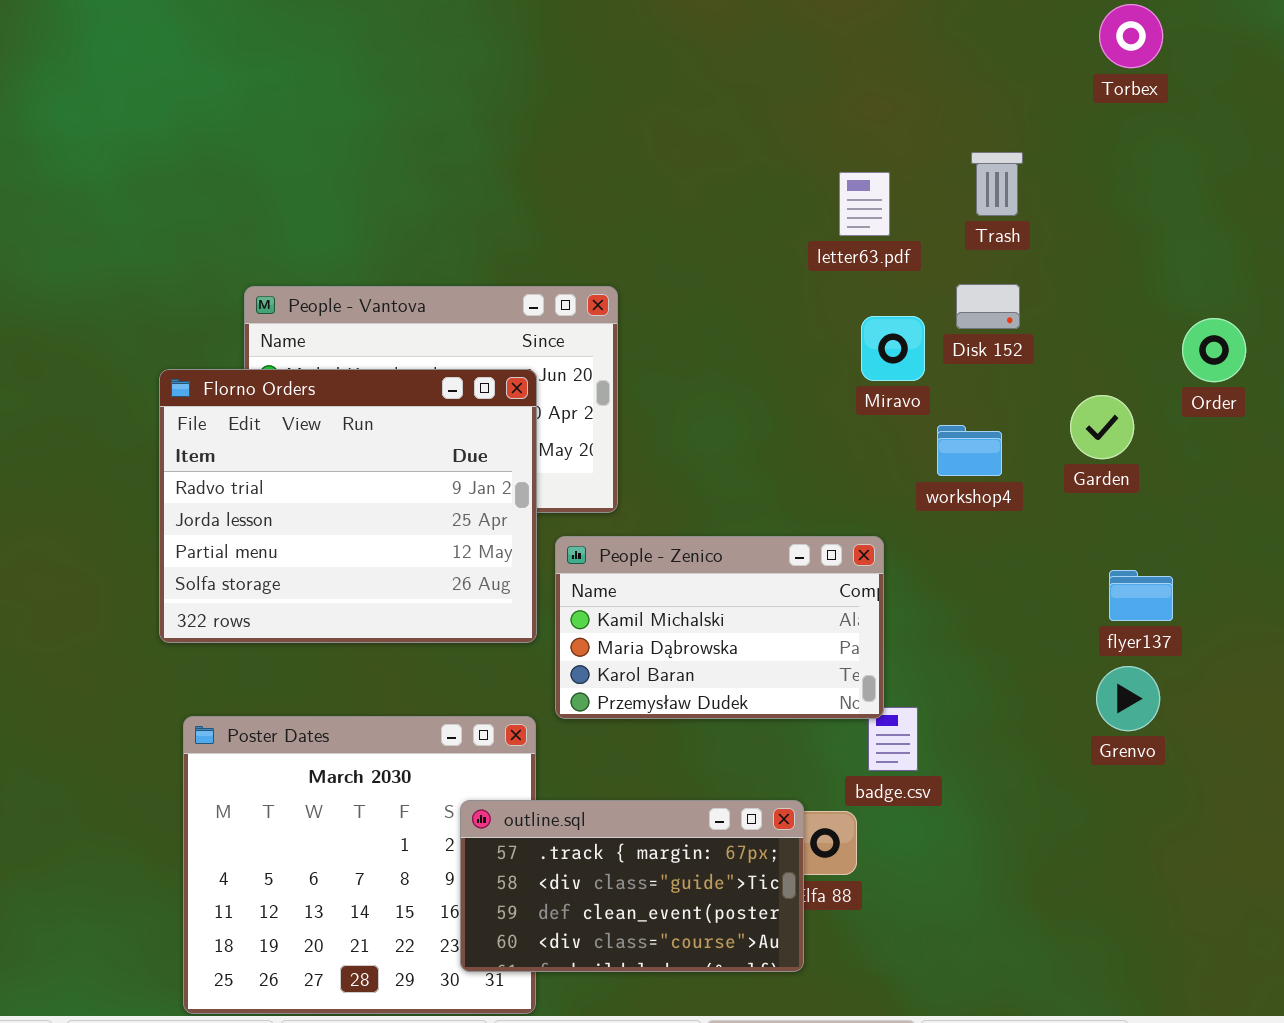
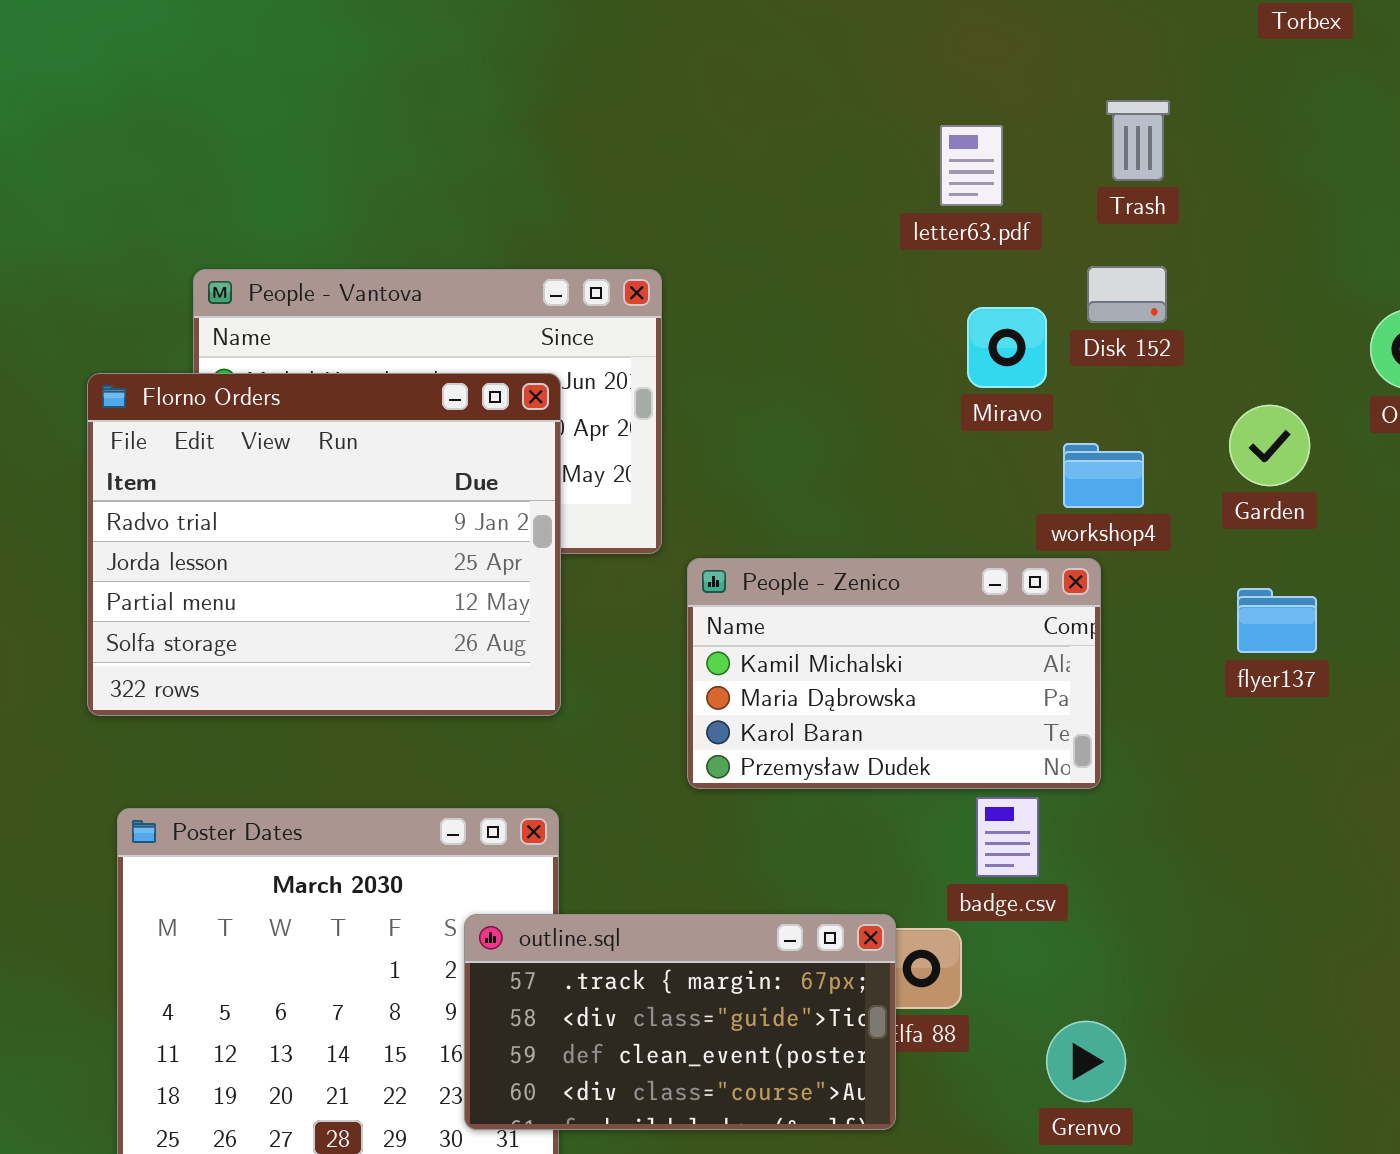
People - Zenico: [555,536,884,719] -> [687,558,1101,789], moved
flyer137: [1109,570,1173,621] -> [1237,588,1317,653], moved
Grenvo: [1096,666,1160,731] -> [1046,1021,1126,1102], moved

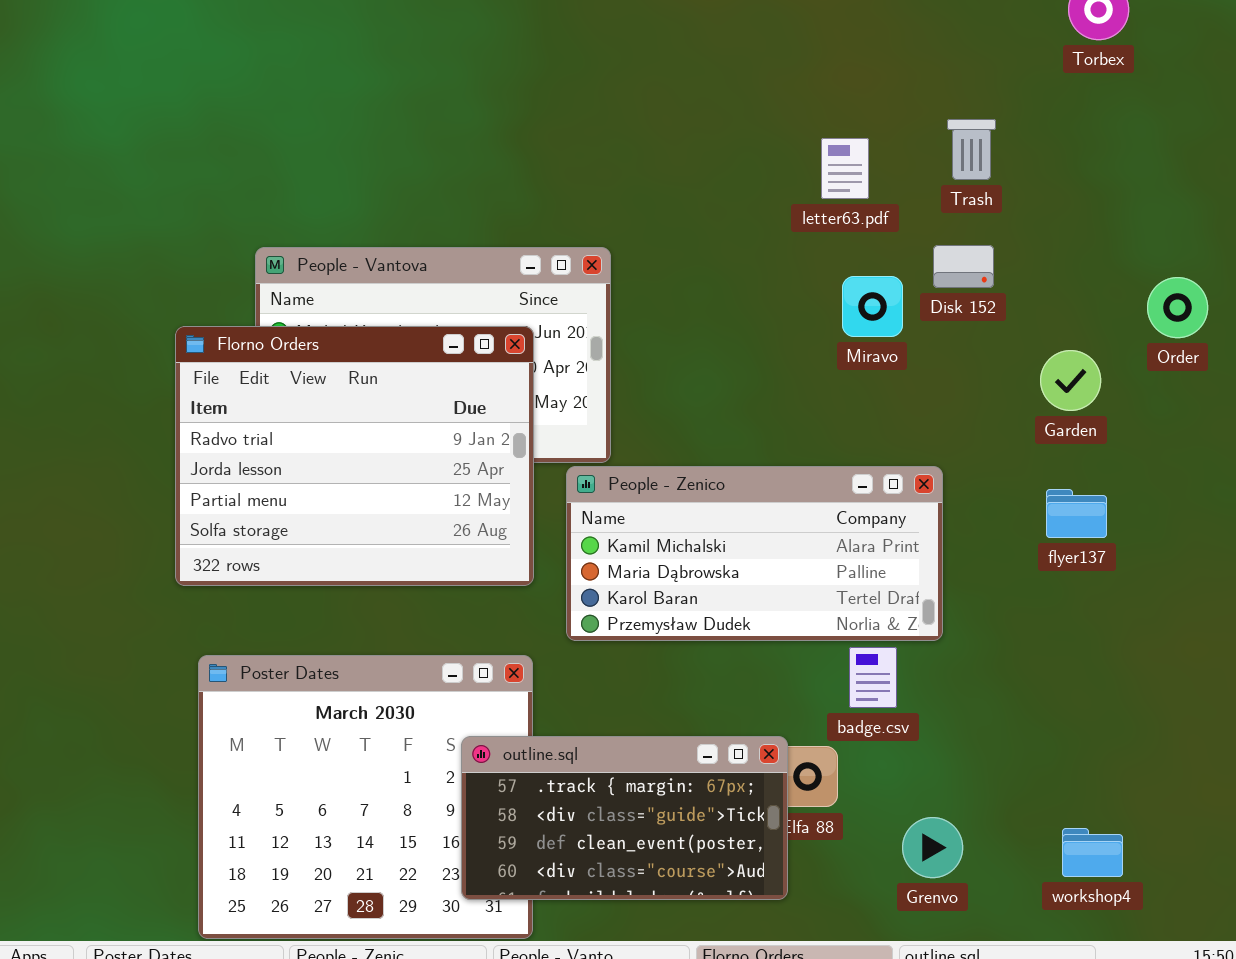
workshop4: [1063,443,1144,508] -> [1062,828,1123,877], moved
People - Zenico: [687,558,1101,789] -> [566,466,943,641], resized

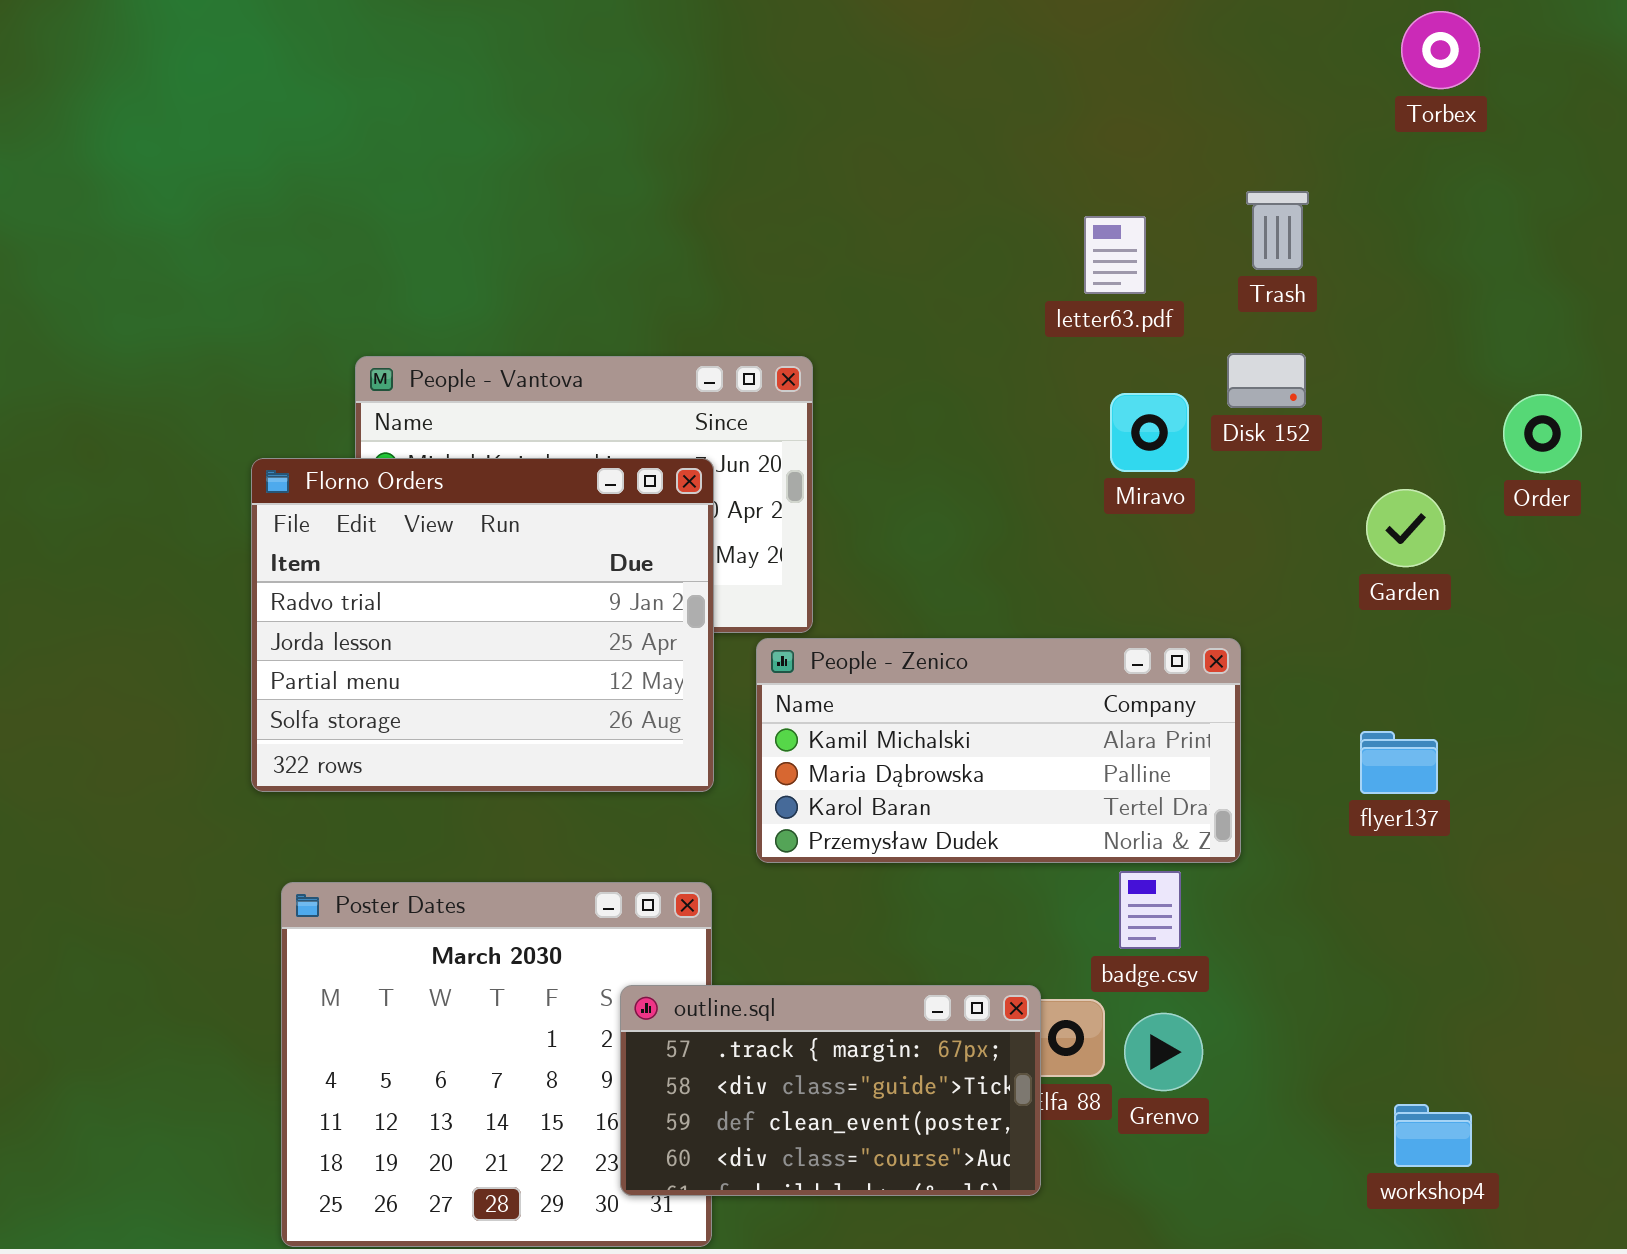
flyer137: [1046,489,1107,538] -> [1360,731,1438,794], moved
Grenvo: [902,817,963,878] -> [1124,1013,1203,1091], moved

